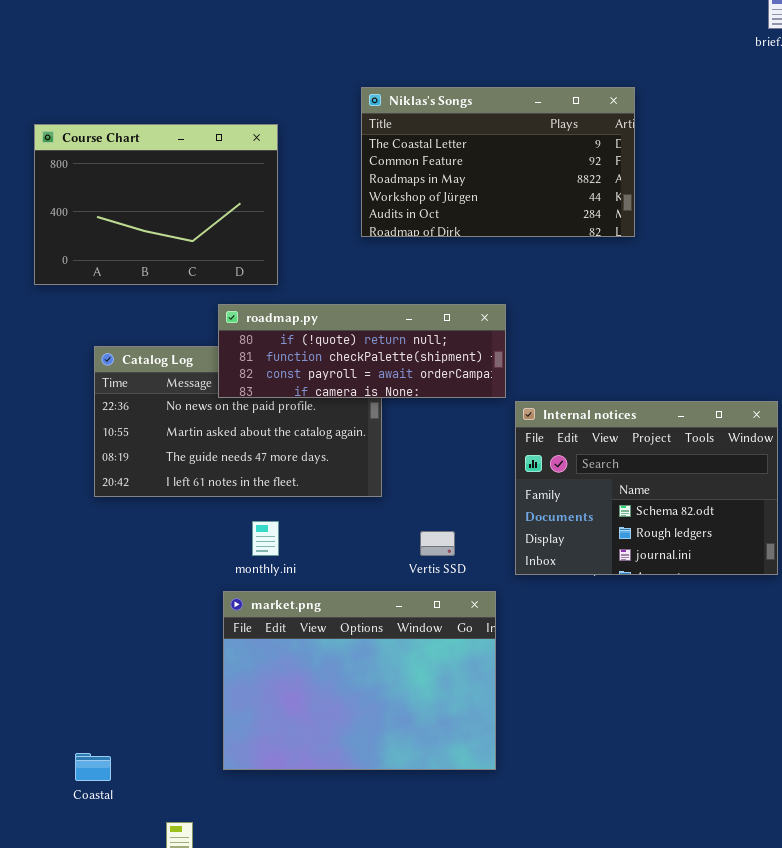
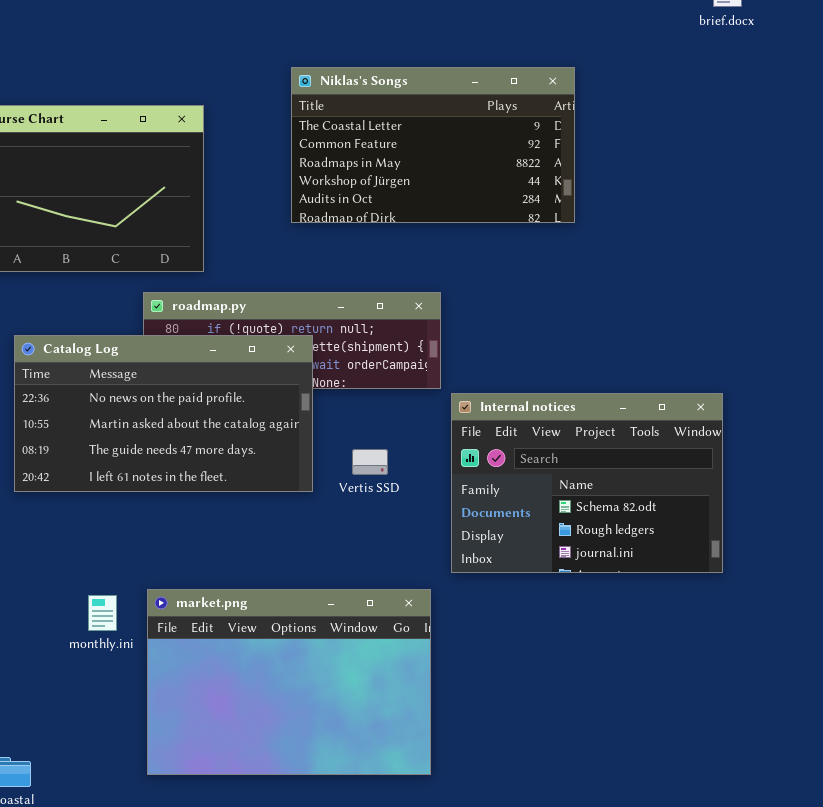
Catalog Log: [94,346,382,497] -> [14,335,313,492], raised
monthly.ini: [252,521,279,556] -> [88,595,117,631], moved
Vertis SSD: [420,531,455,556] -> [352,449,388,475], moved

